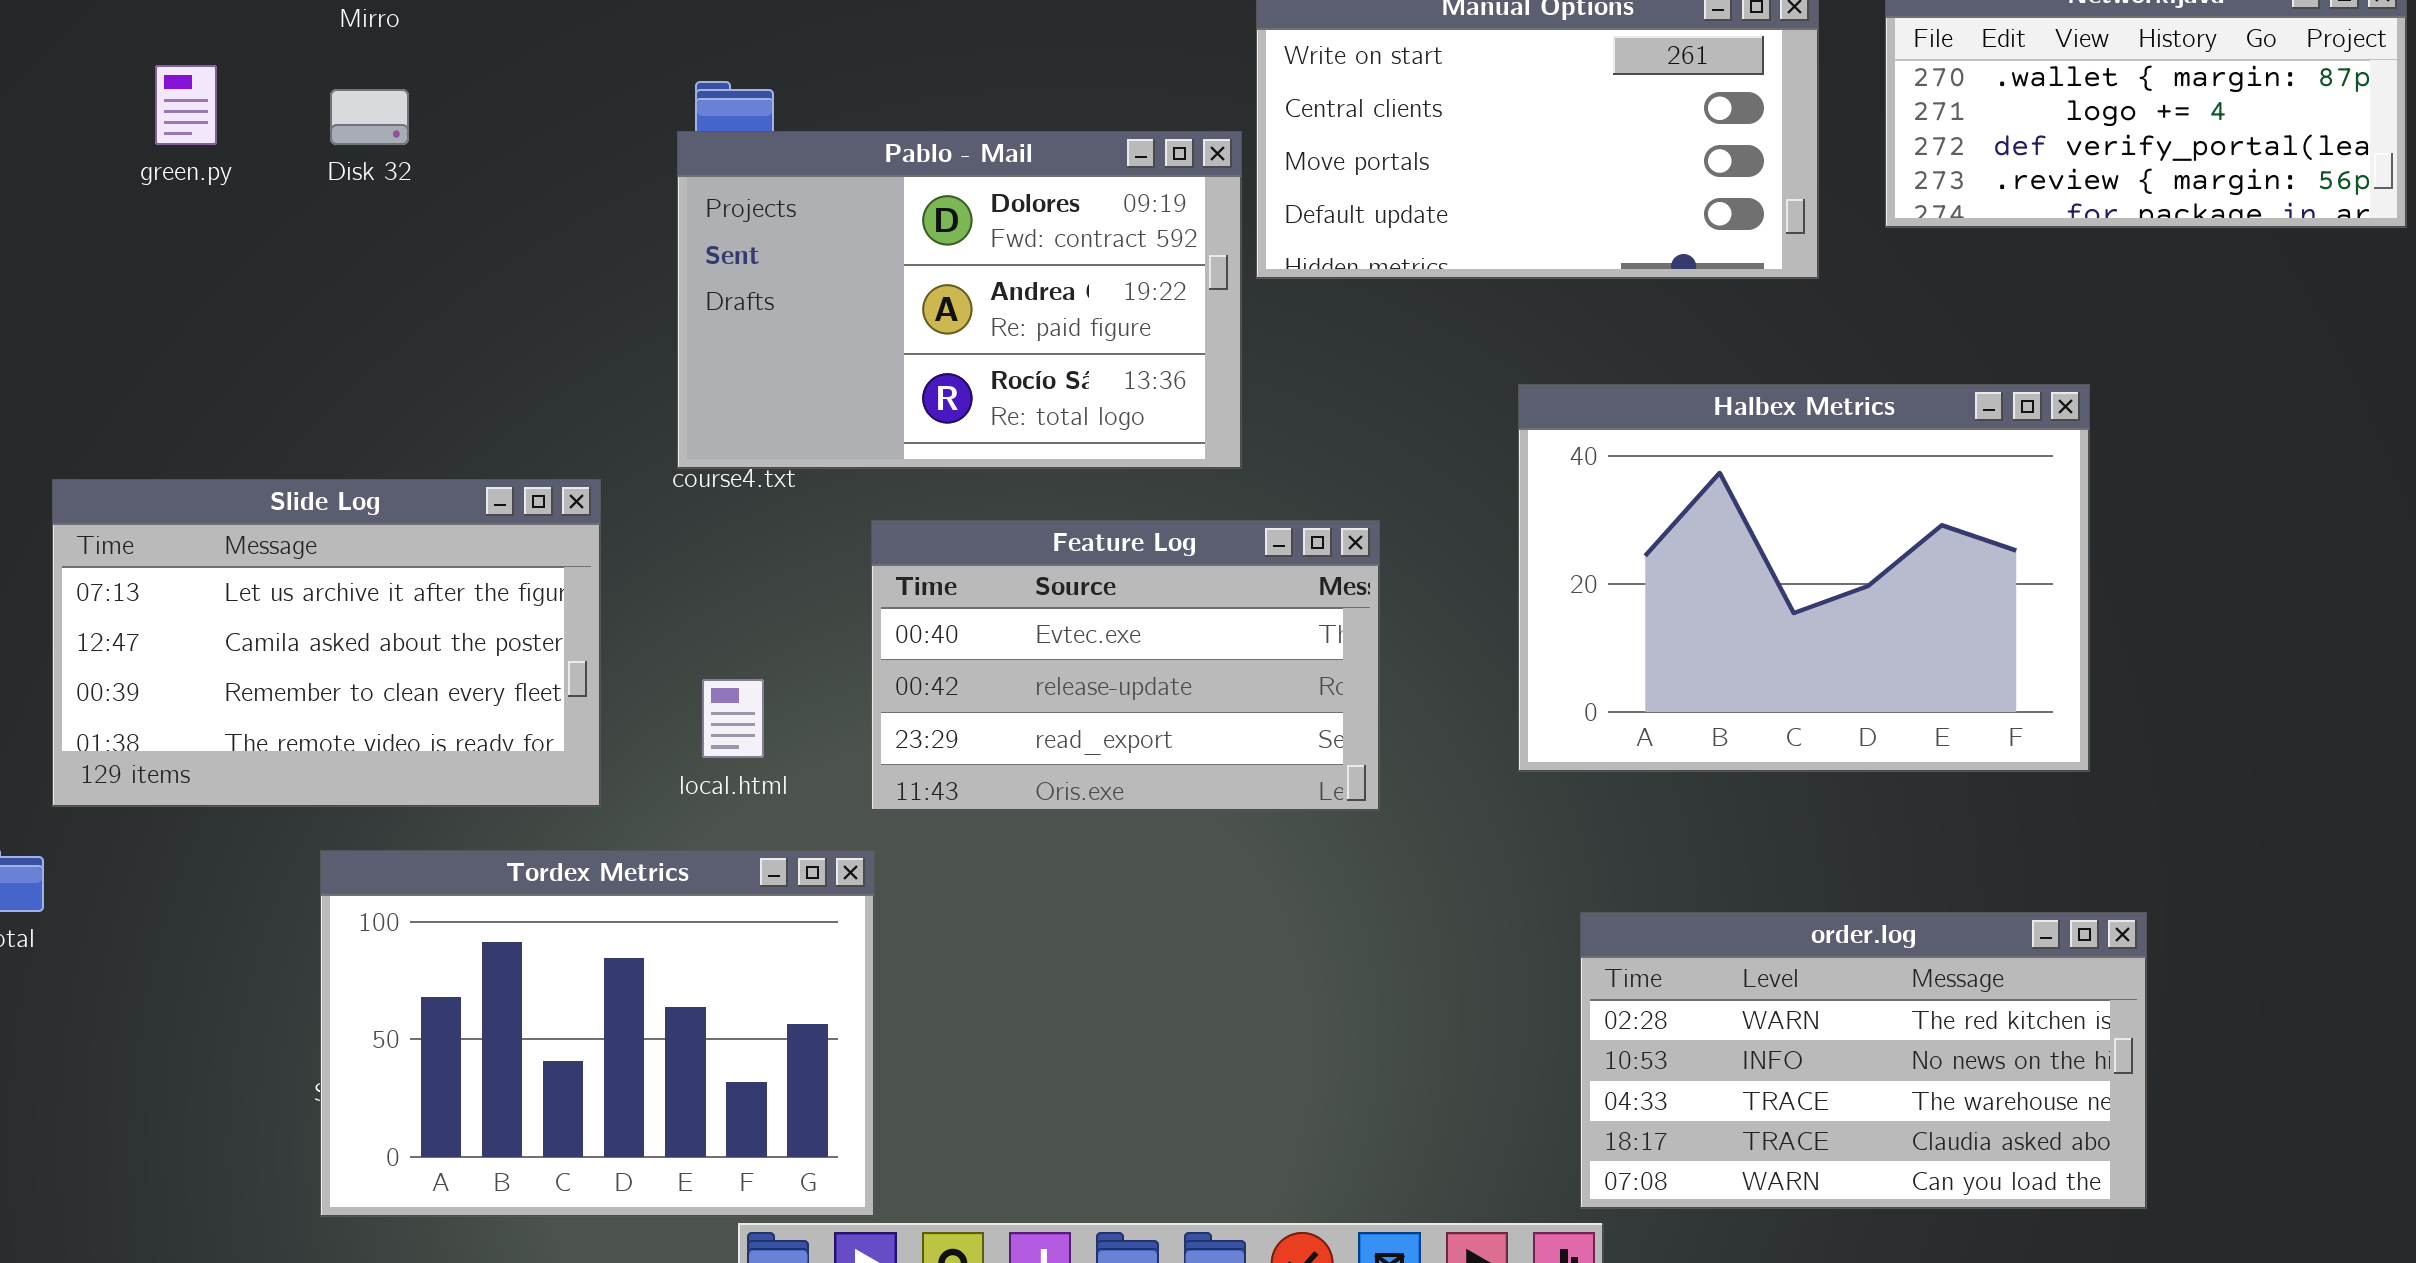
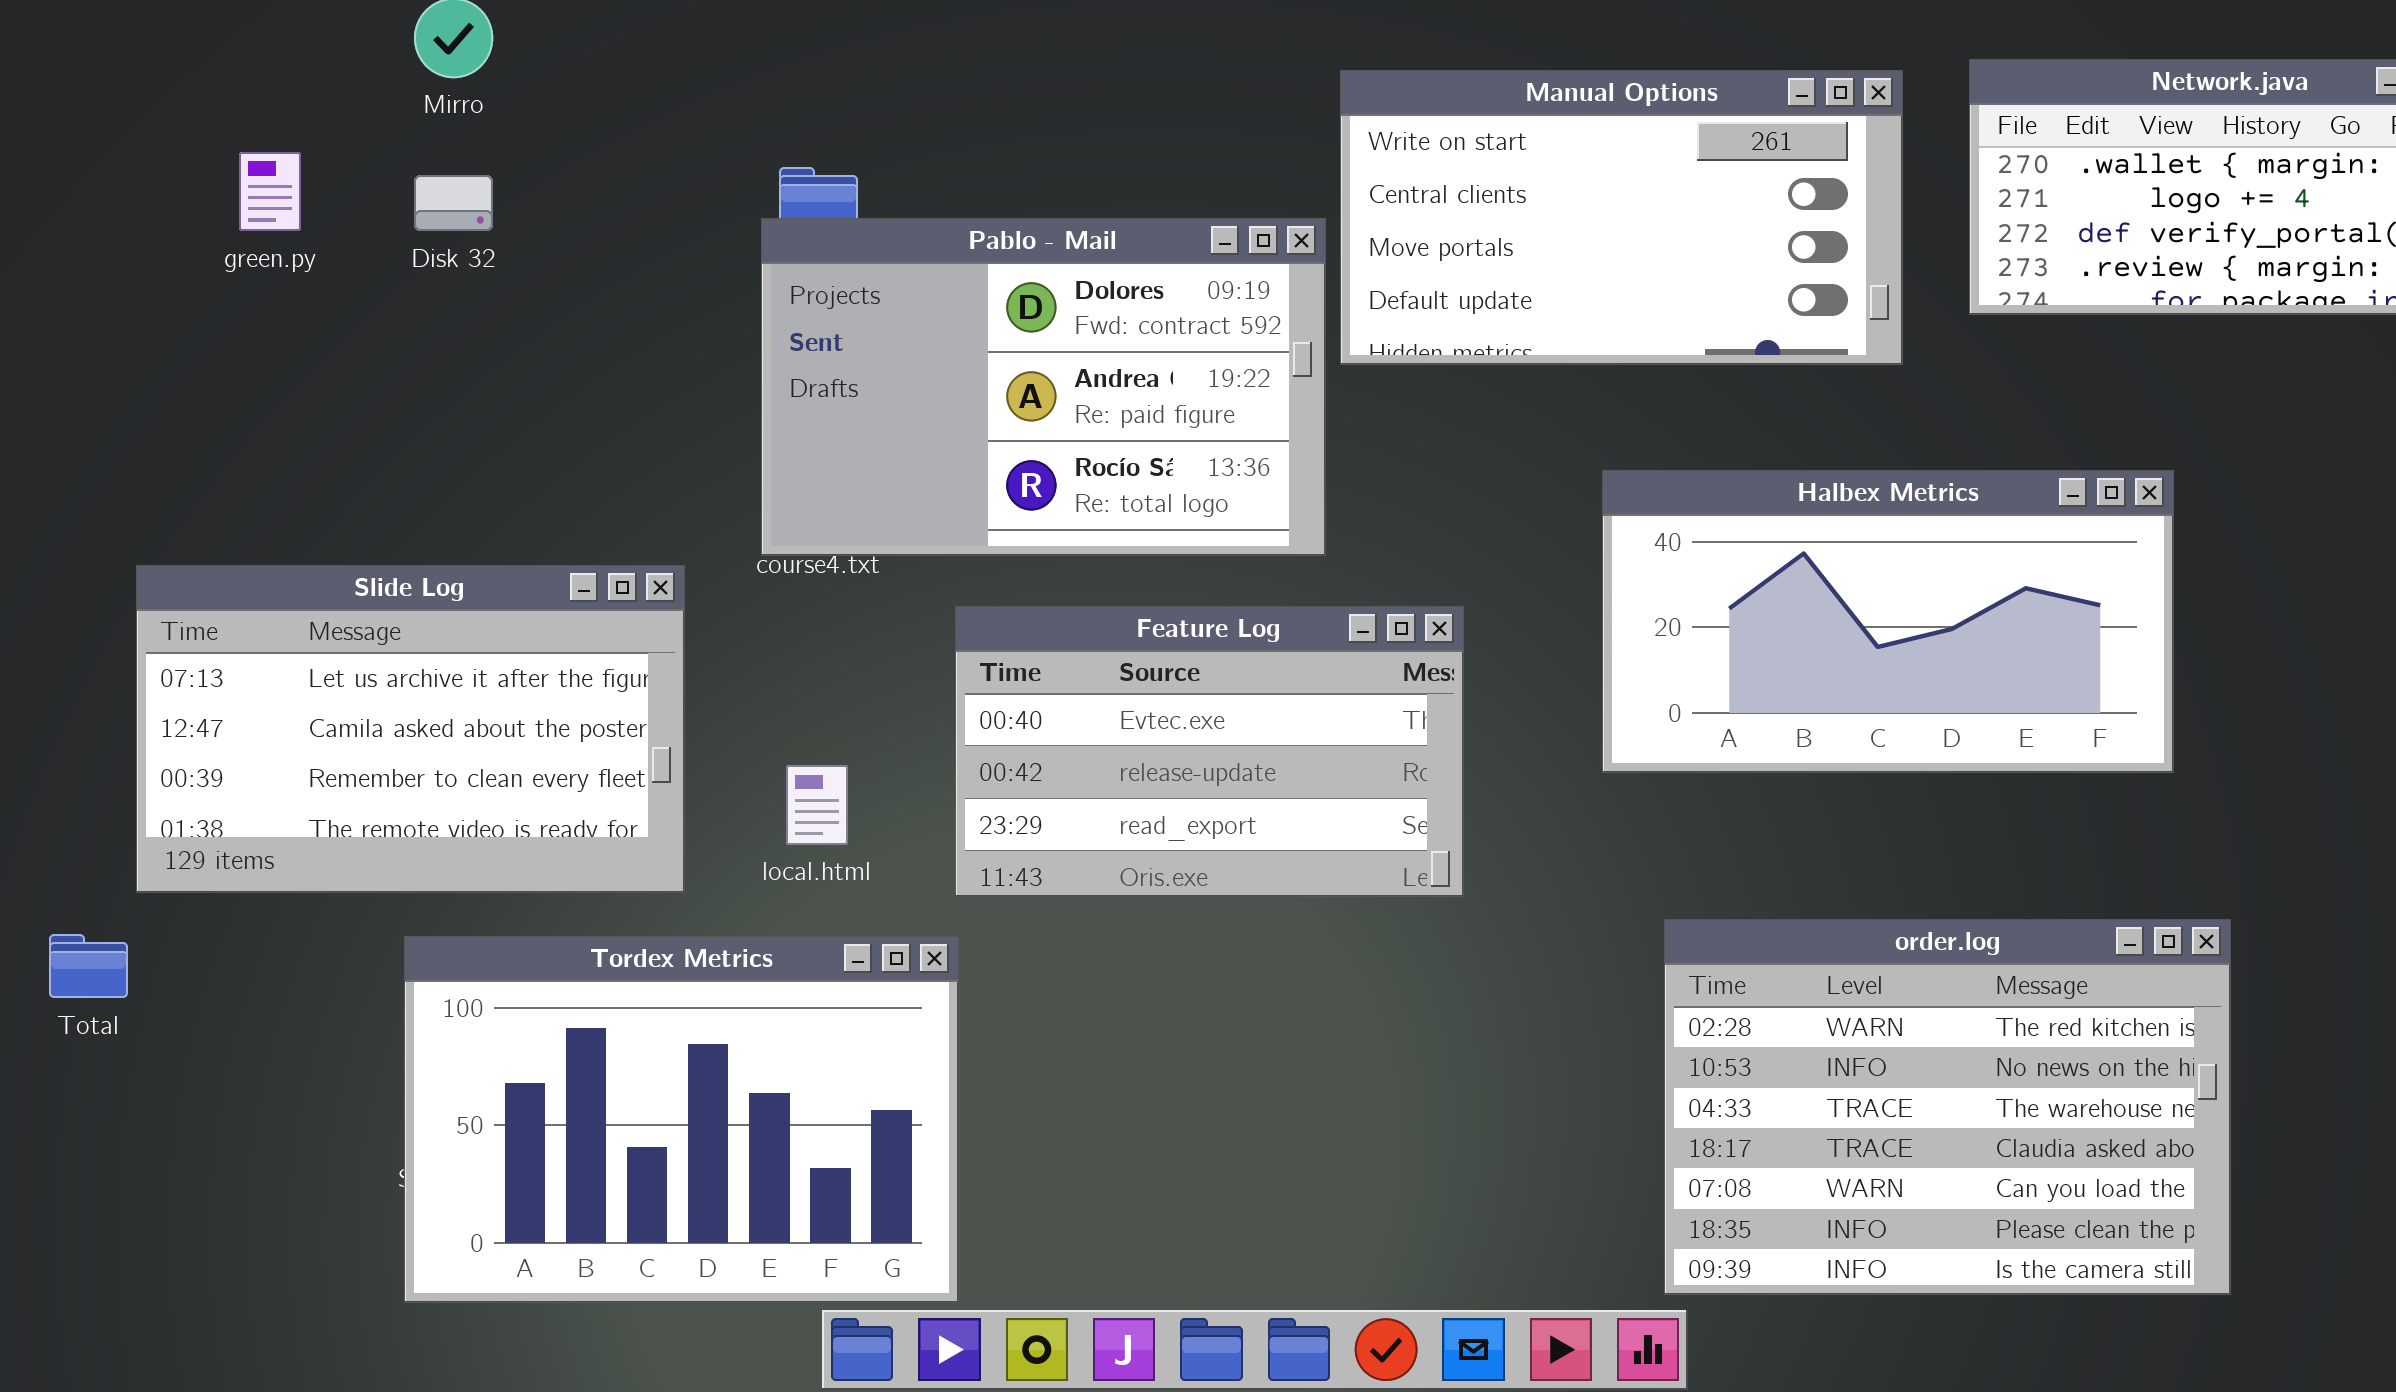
Halbex Metrics: [1518,384,2090,772] -> [1602,470,2174,773], resized
order.log: [1580,912,2147,1209] -> [1664,919,2231,1295], resized

